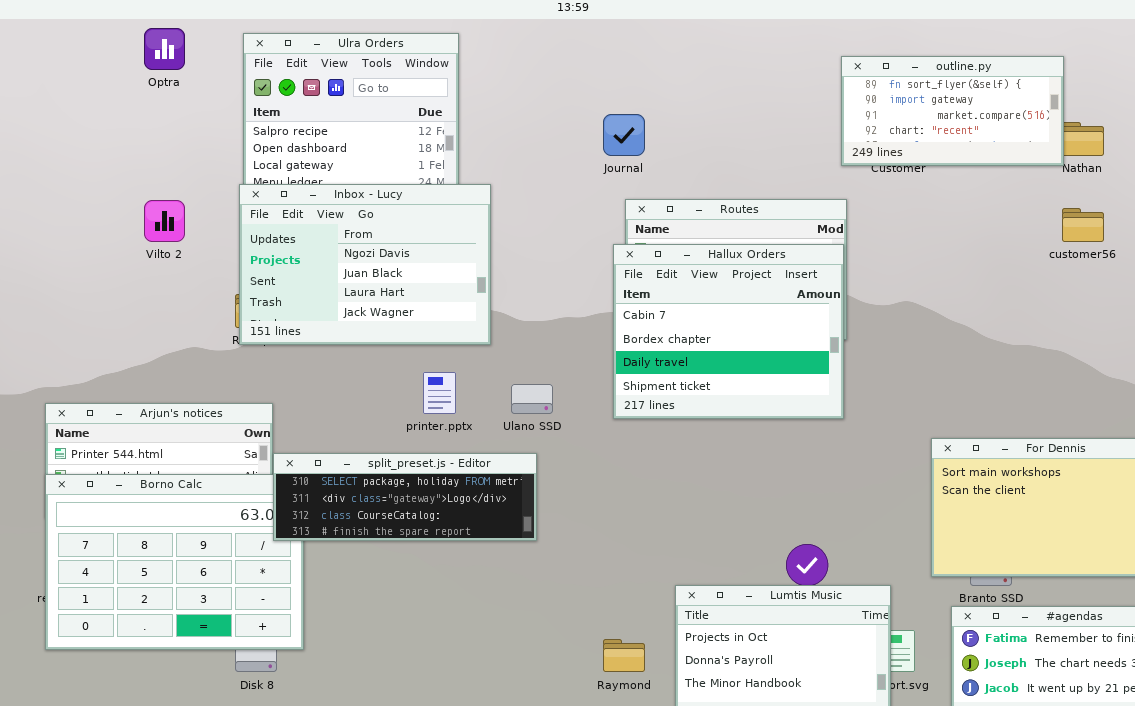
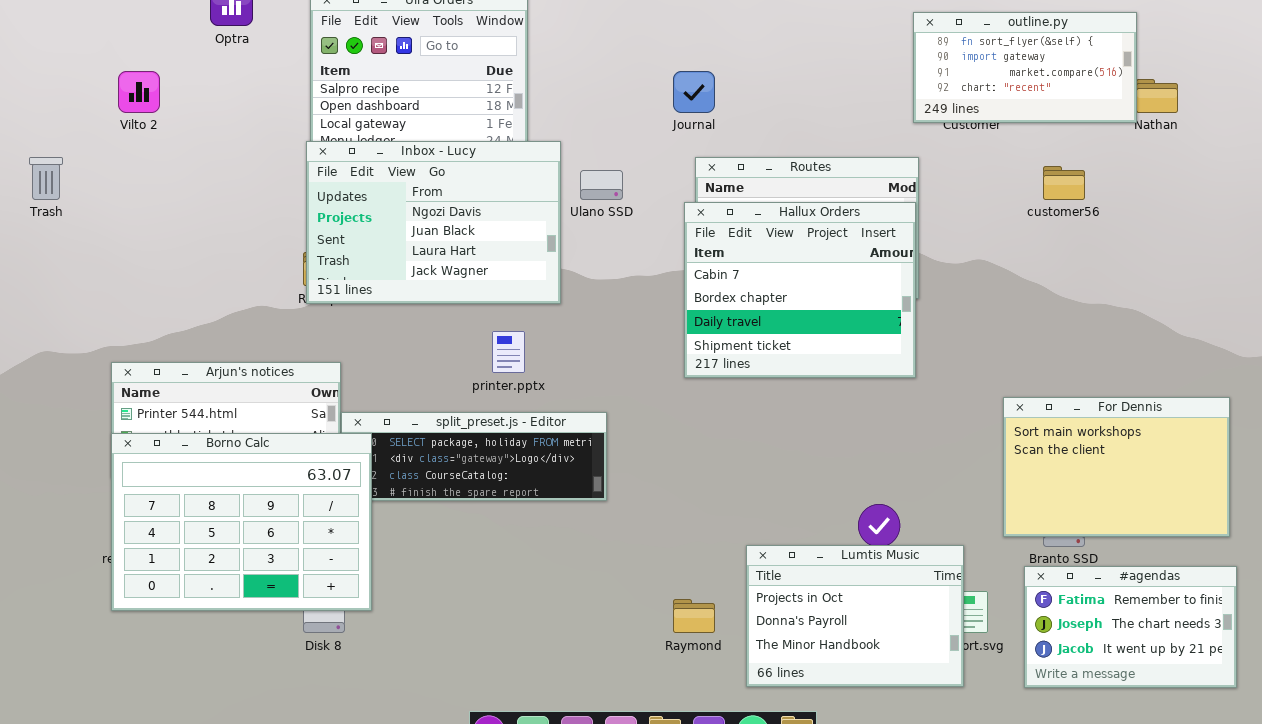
Vilto 2: [144,200,185,242] -> [118,71,160,113], moved
customer56: [1062,208,1104,242] -> [1043,166,1085,200], moved
Ulano SSD: [511,384,553,414] -> [580,170,623,200], moved
Borno Calc: [45,474,304,650] -> [111,433,372,611], raised

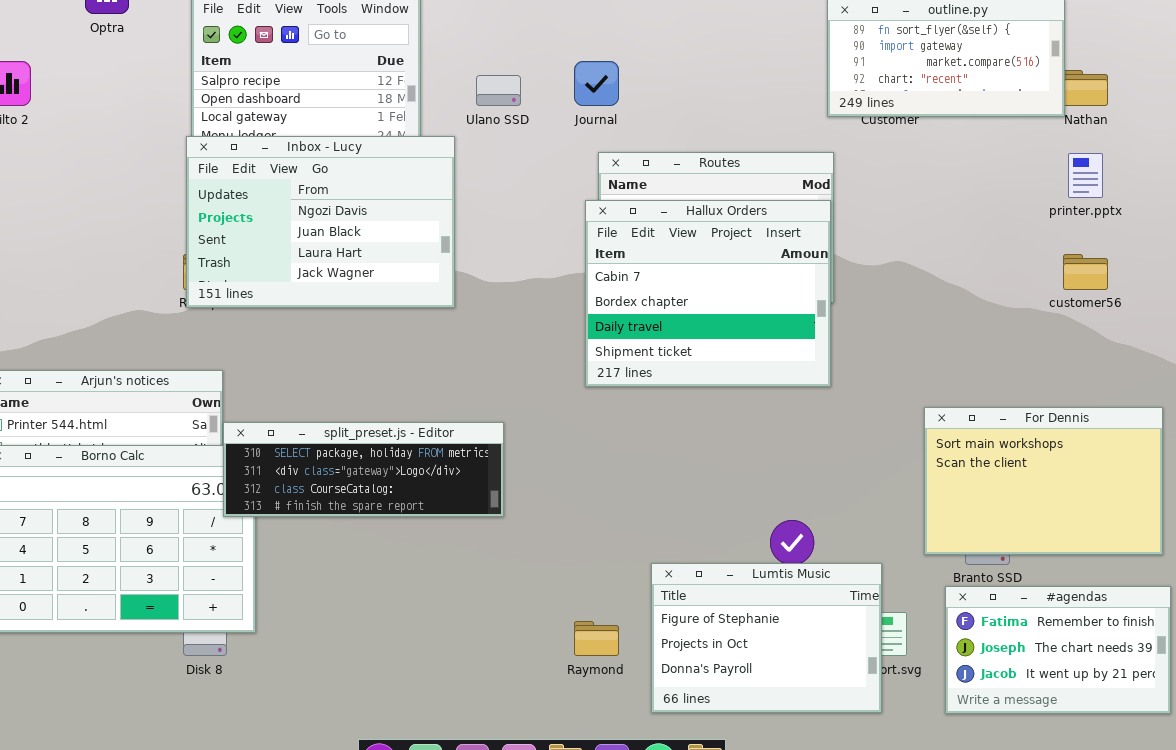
customer56: [1043,166,1085,200] -> [1063,254,1108,290], moved
Ulano SSD: [580,170,623,200] -> [476,75,521,106], moved
printer.pptx: [492,331,525,373] -> [1068,153,1103,198], moved
split_preset.js - Editor: [341,412,607,501] -> [223,422,504,517], raised
Lumtis Music: [746,545,964,687] -> [651,563,882,713], scrolled up 1 row

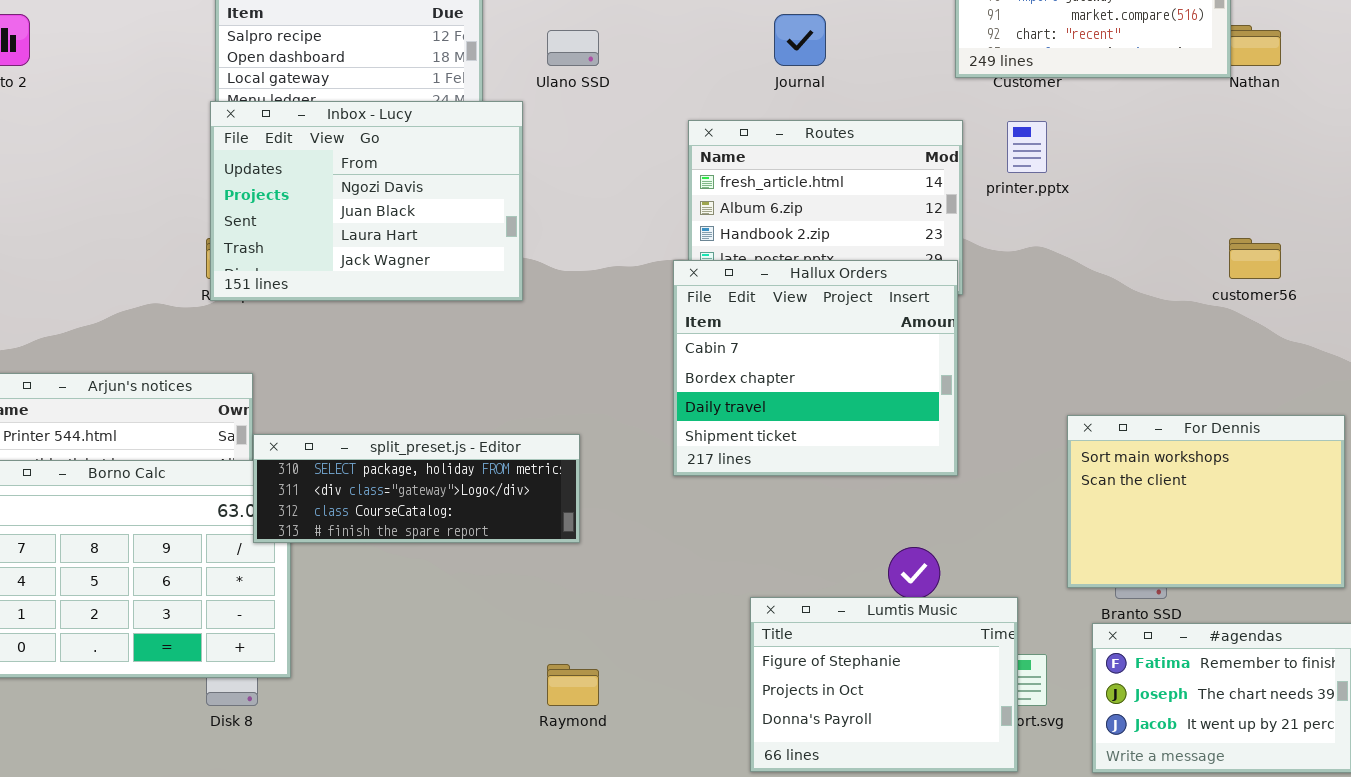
Journal: [574,61,619,106] -> [774,14,826,66], moved
printer.pptx: [1068,153,1103,198] -> [1007,121,1047,173], moved
Hallux Orders: [585,200,831,387] -> [673,260,958,476], moved
Raymond: [574,621,619,656] -> [547,664,599,706], moved

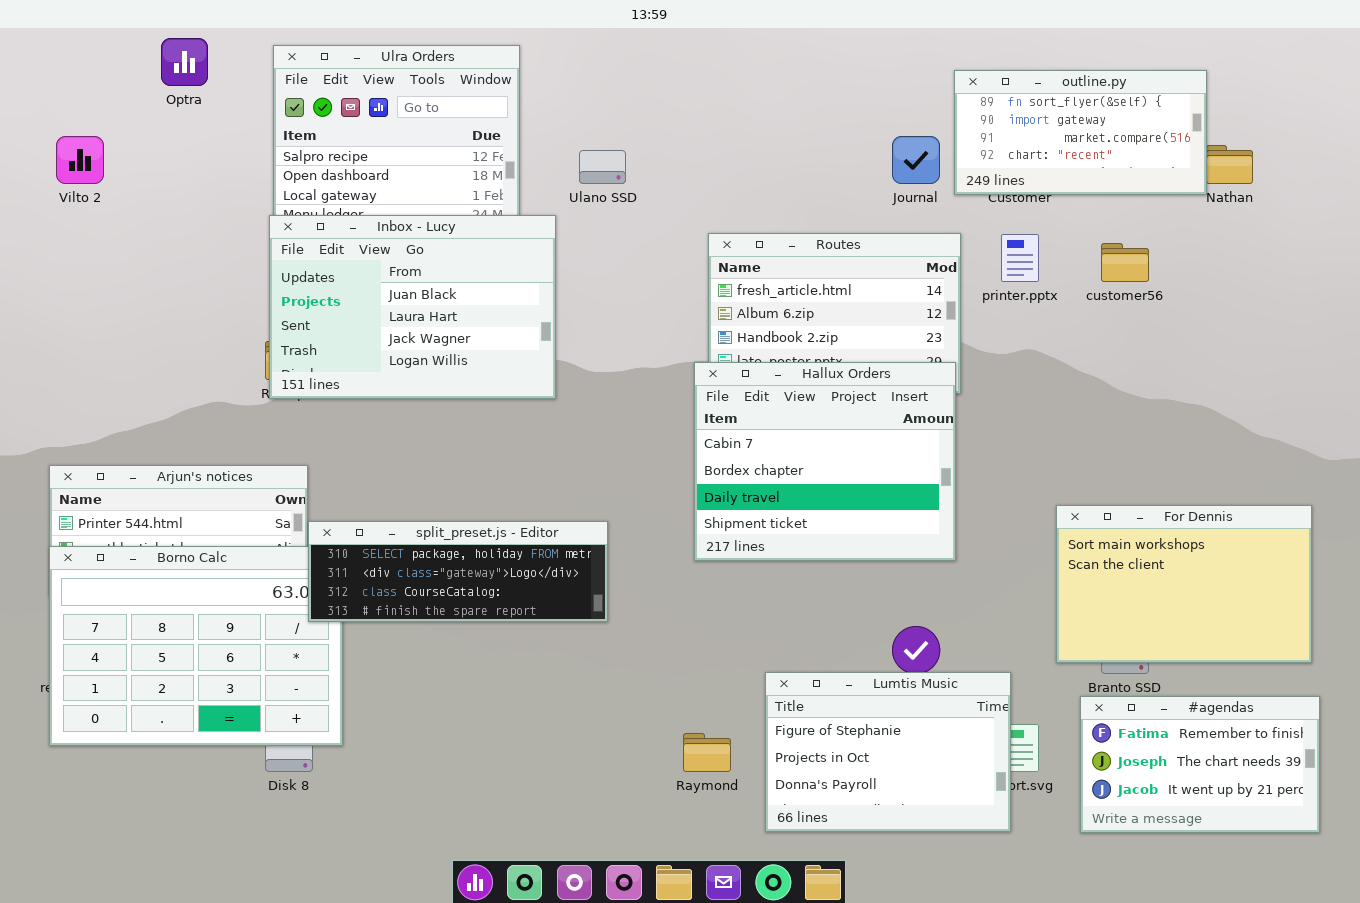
Journal: [774,14,826,66] -> [892,136,940,184], moved
Inbox - Lucy: [210,101,523,301] -> [269,215,556,399], scrolled down 1 row
customer56: [1229,238,1281,279] -> [1101,243,1149,282], moved
Raymond: [547,664,599,706] -> [683,733,731,772], moved

